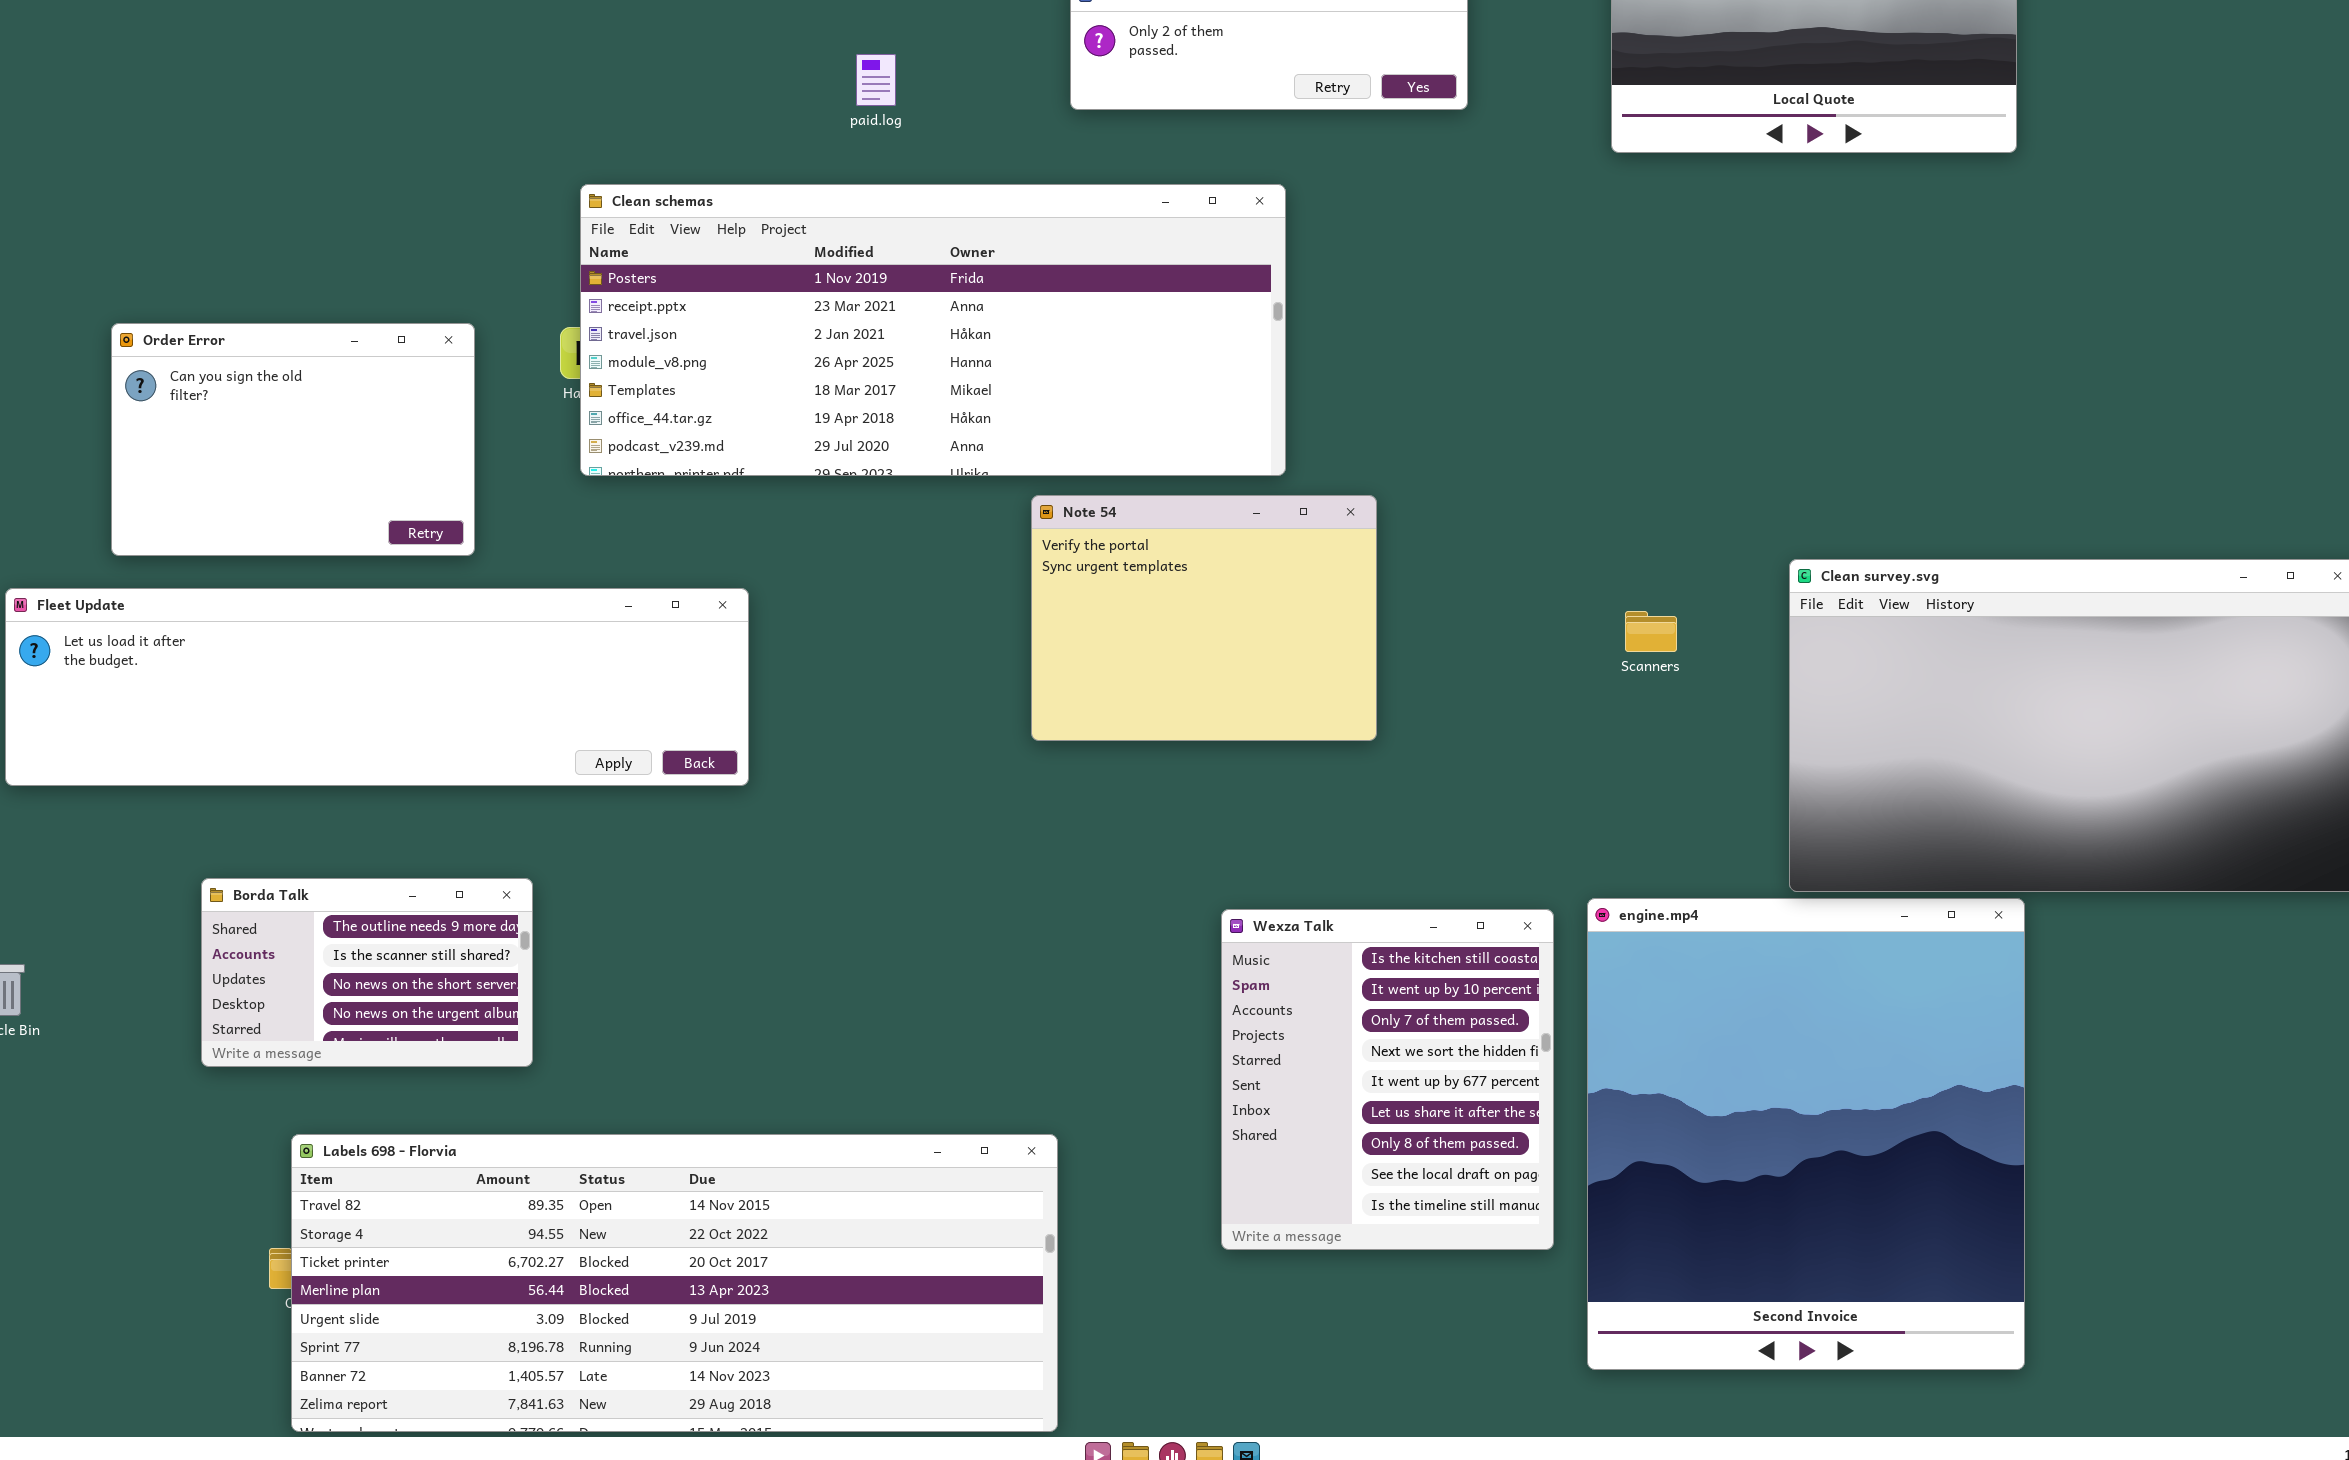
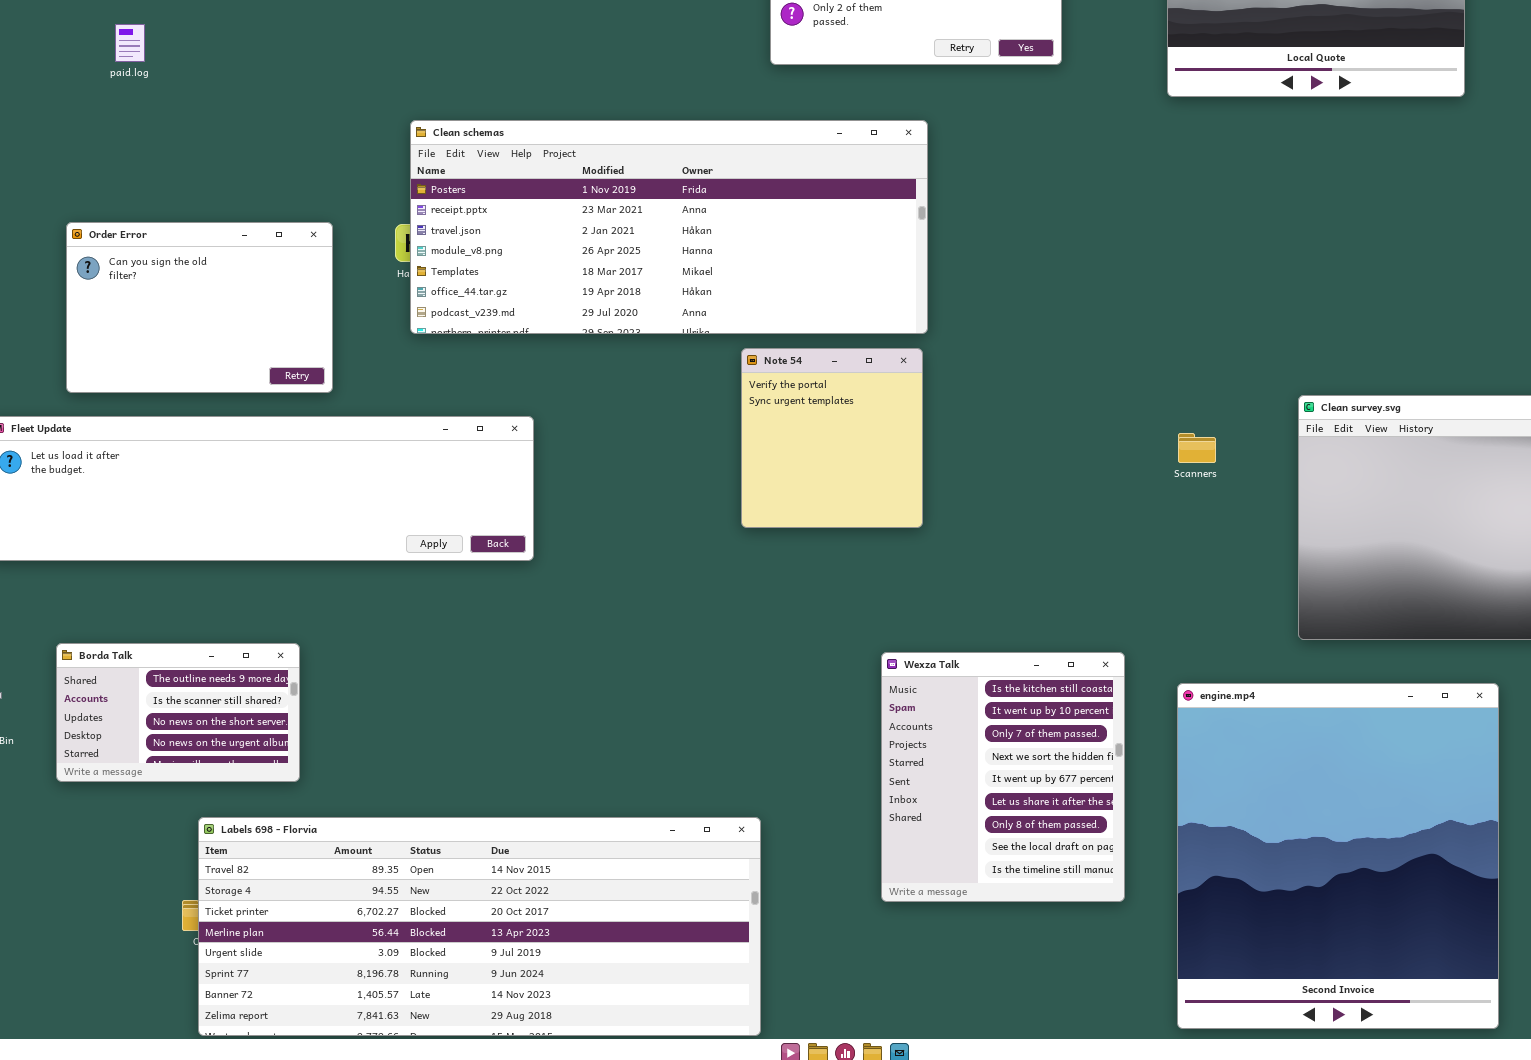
paid.log: [856,54,896,106] -> [115,24,145,62], moved
Note 54: [1031,495,1377,741] -> [741,348,923,528], resized
Borda Talk: [201,878,533,1067] -> [56,643,300,782], moved
engine.mp4: [1587,898,2025,1370] -> [1177,683,1499,1029], moved

